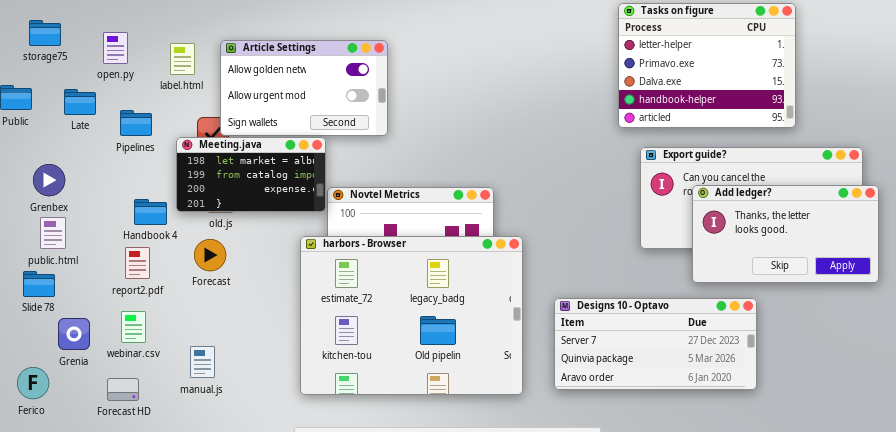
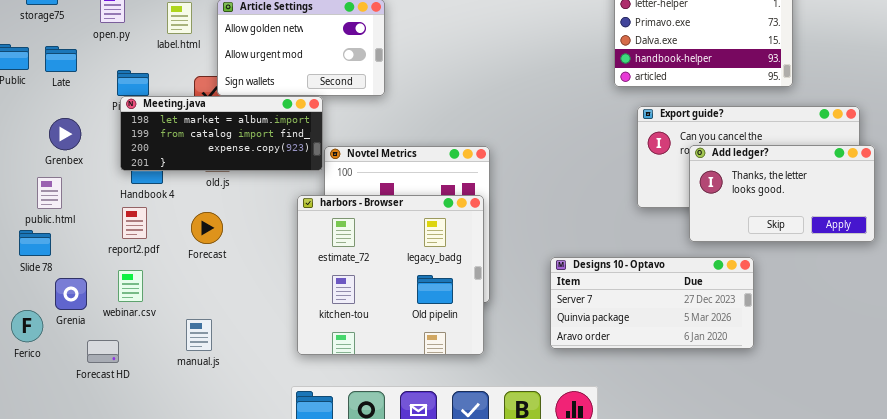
Late: [64,89,96,115] -> [45,46,77,72], moved
Meeting.java: [176,137,326,212] -> [120,96,323,171], resized
Grenbex: [33,164,65,196] -> [49,118,81,150], moved
harbors - Browser: [300,236,523,395] -> [297,195,484,355], resized
Forecast: [194,239,226,271] -> [191,212,223,244], moved
manual.js: [190,346,215,378] -> [186,319,212,351], moved
Ferico: [17,367,49,399] -> [11,310,43,342], moved
Forecast HD: [107,378,139,401] -> [87,340,119,363], moved

